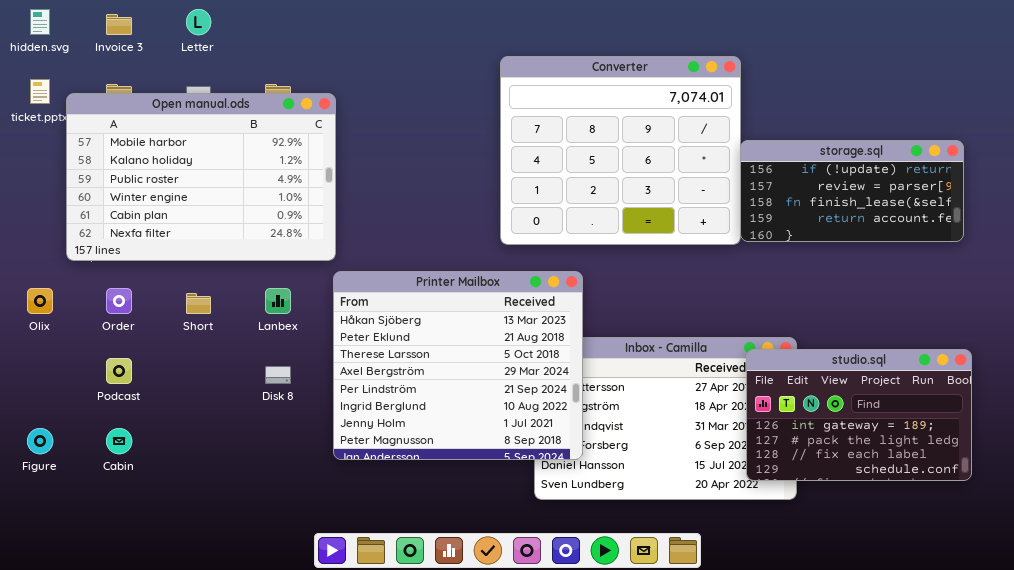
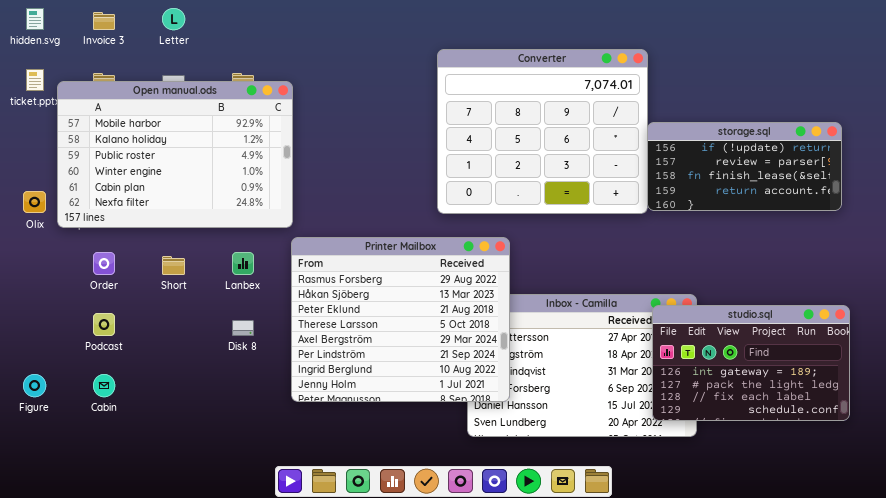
Printer Mailbox: [333,271,583,460] -> [291,237,510,402], scrolled up 1 row
Olix: [27,288,53,314] -> [23,191,46,213], moved

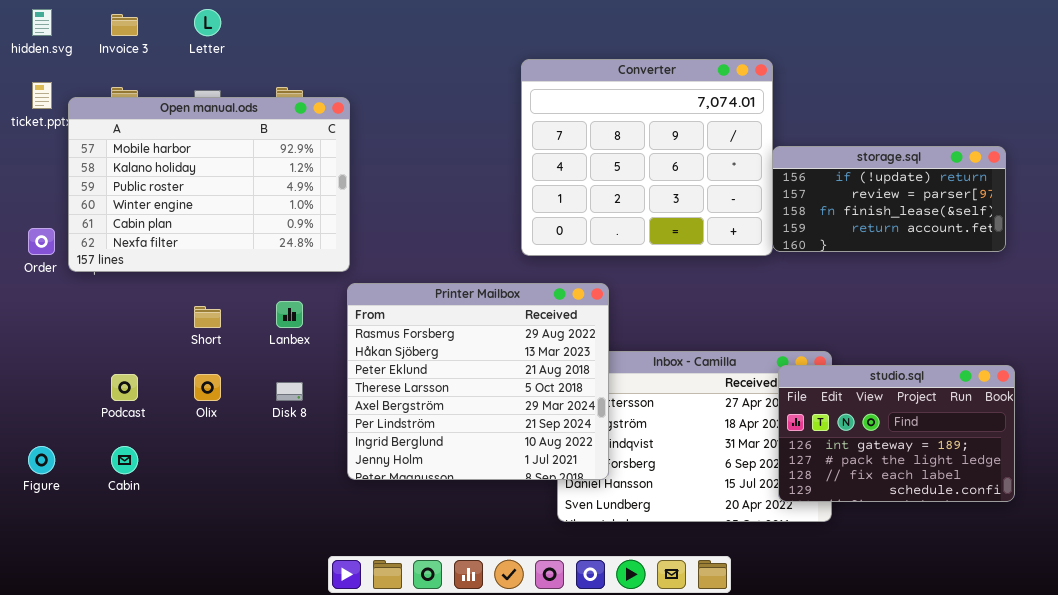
Olix: [23,191,46,213] -> [194,374,221,401], moved
Order: [93,252,115,275] -> [28,228,55,255], moved

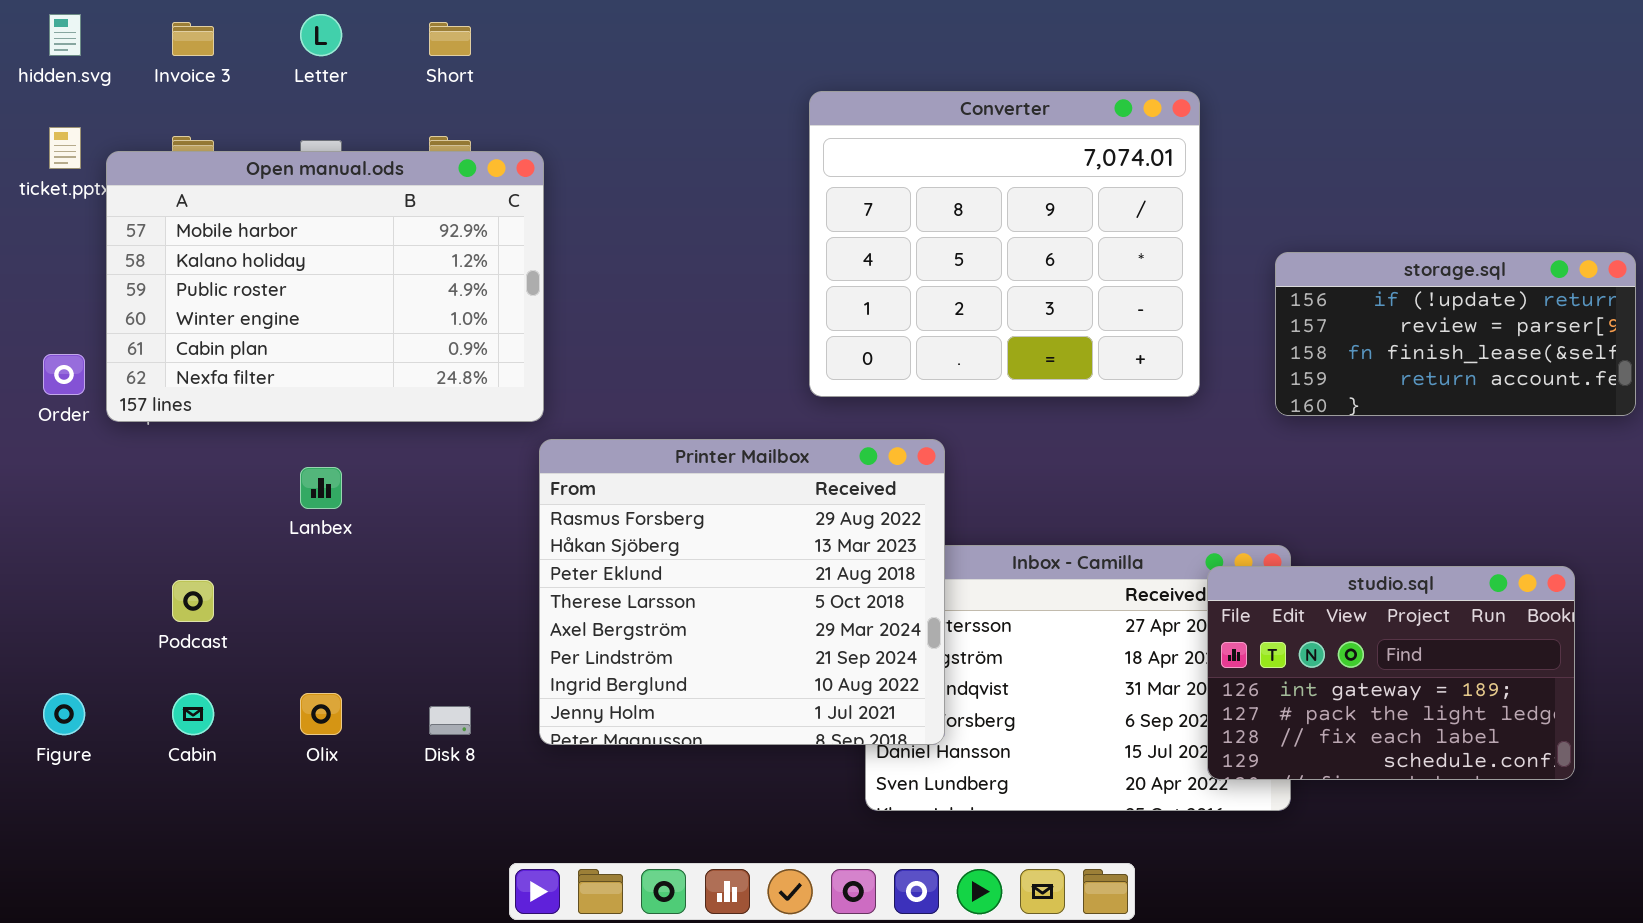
storage.sql: [772,146,1006,252] -> [1275,252,1636,416], moved
Lanbex: [276,301,303,328] -> [300,467,342,509], moved
Short: [194,306,221,328] -> [429,22,471,56], moved
Olix: [194,374,221,401] -> [300,693,342,735], moved
Disk 8: [276,382,303,401] -> [429,706,471,735], moved

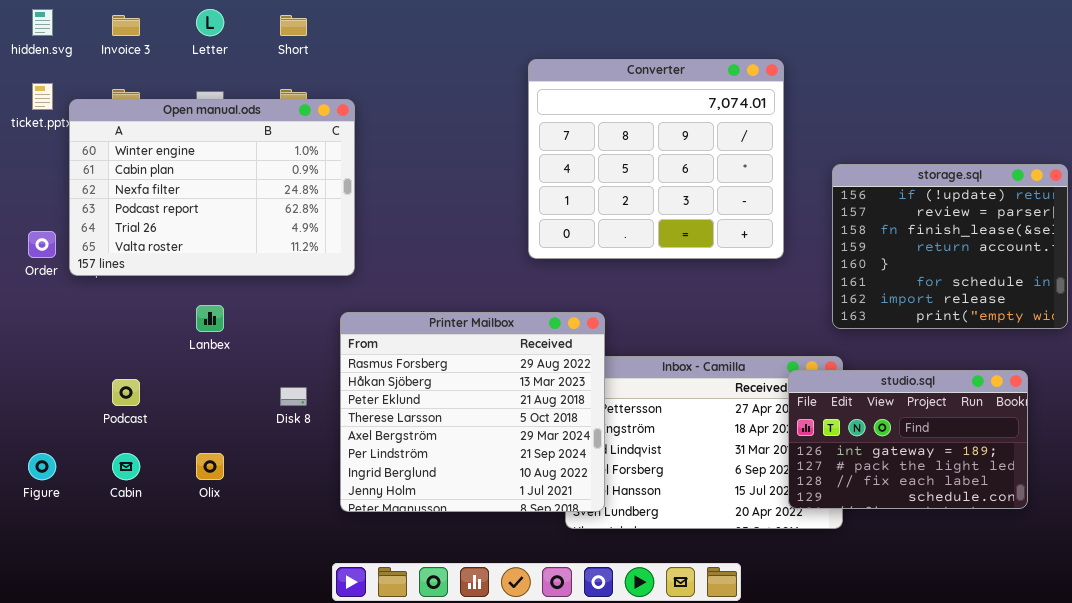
Open manual.ods: [106,151,544,422] -> [69,99,355,276], scrolled down 3 rows
storage.sql: [1275,252,1636,416] -> [832,164,1068,329], resized
Printer Mailbox: [539,439,945,745] -> [340,312,605,512], moved
Disk 8: [429,706,471,735] -> [280,387,307,406], moved

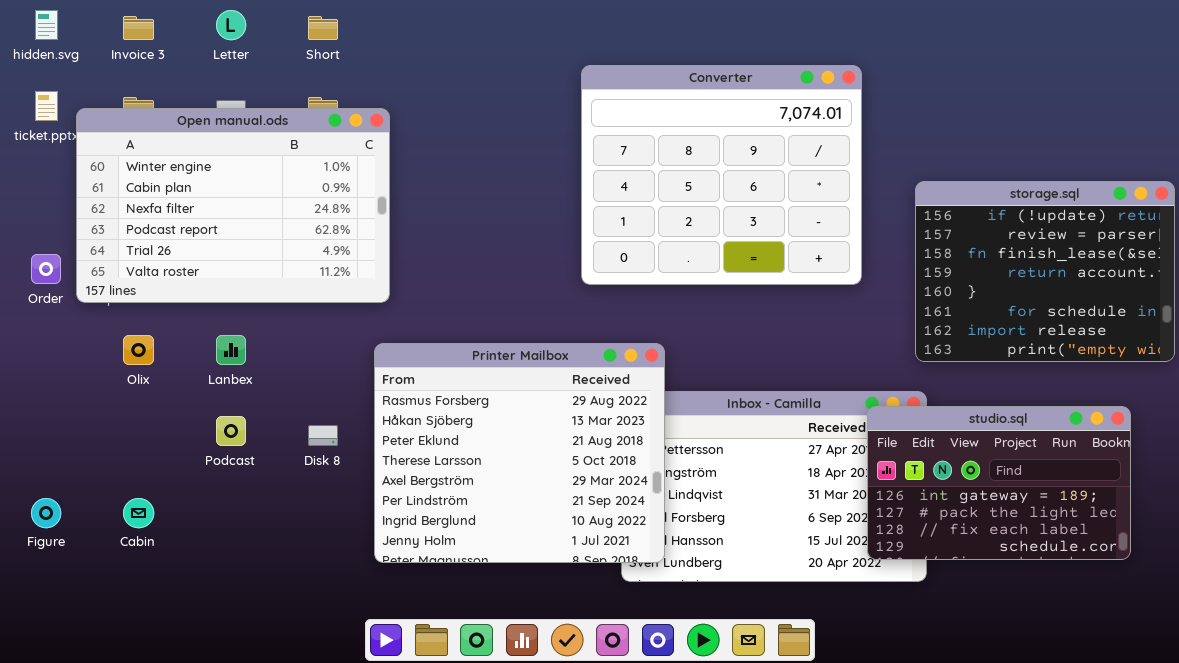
Podcast: [112,379,140,406] -> [216,416,246,446], moved
Olix: [196,453,224,480] -> [123,335,154,365], moved

